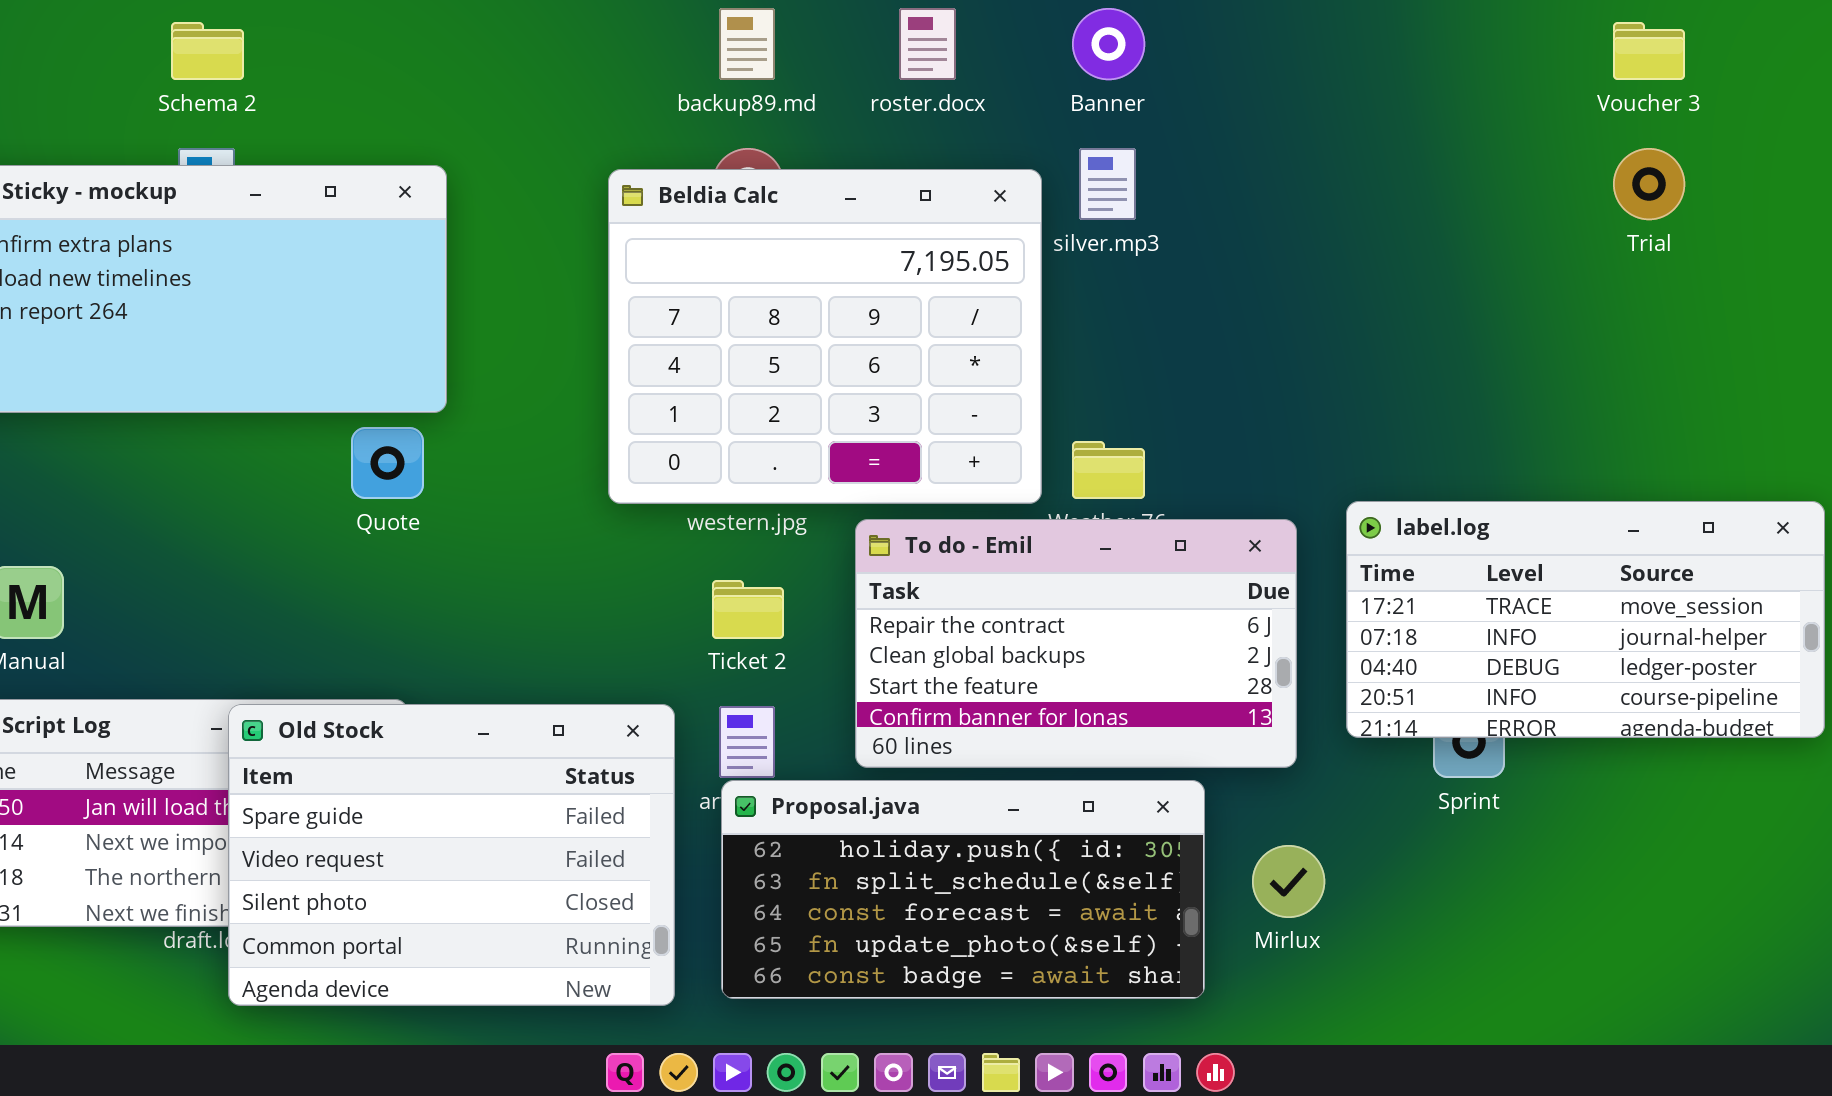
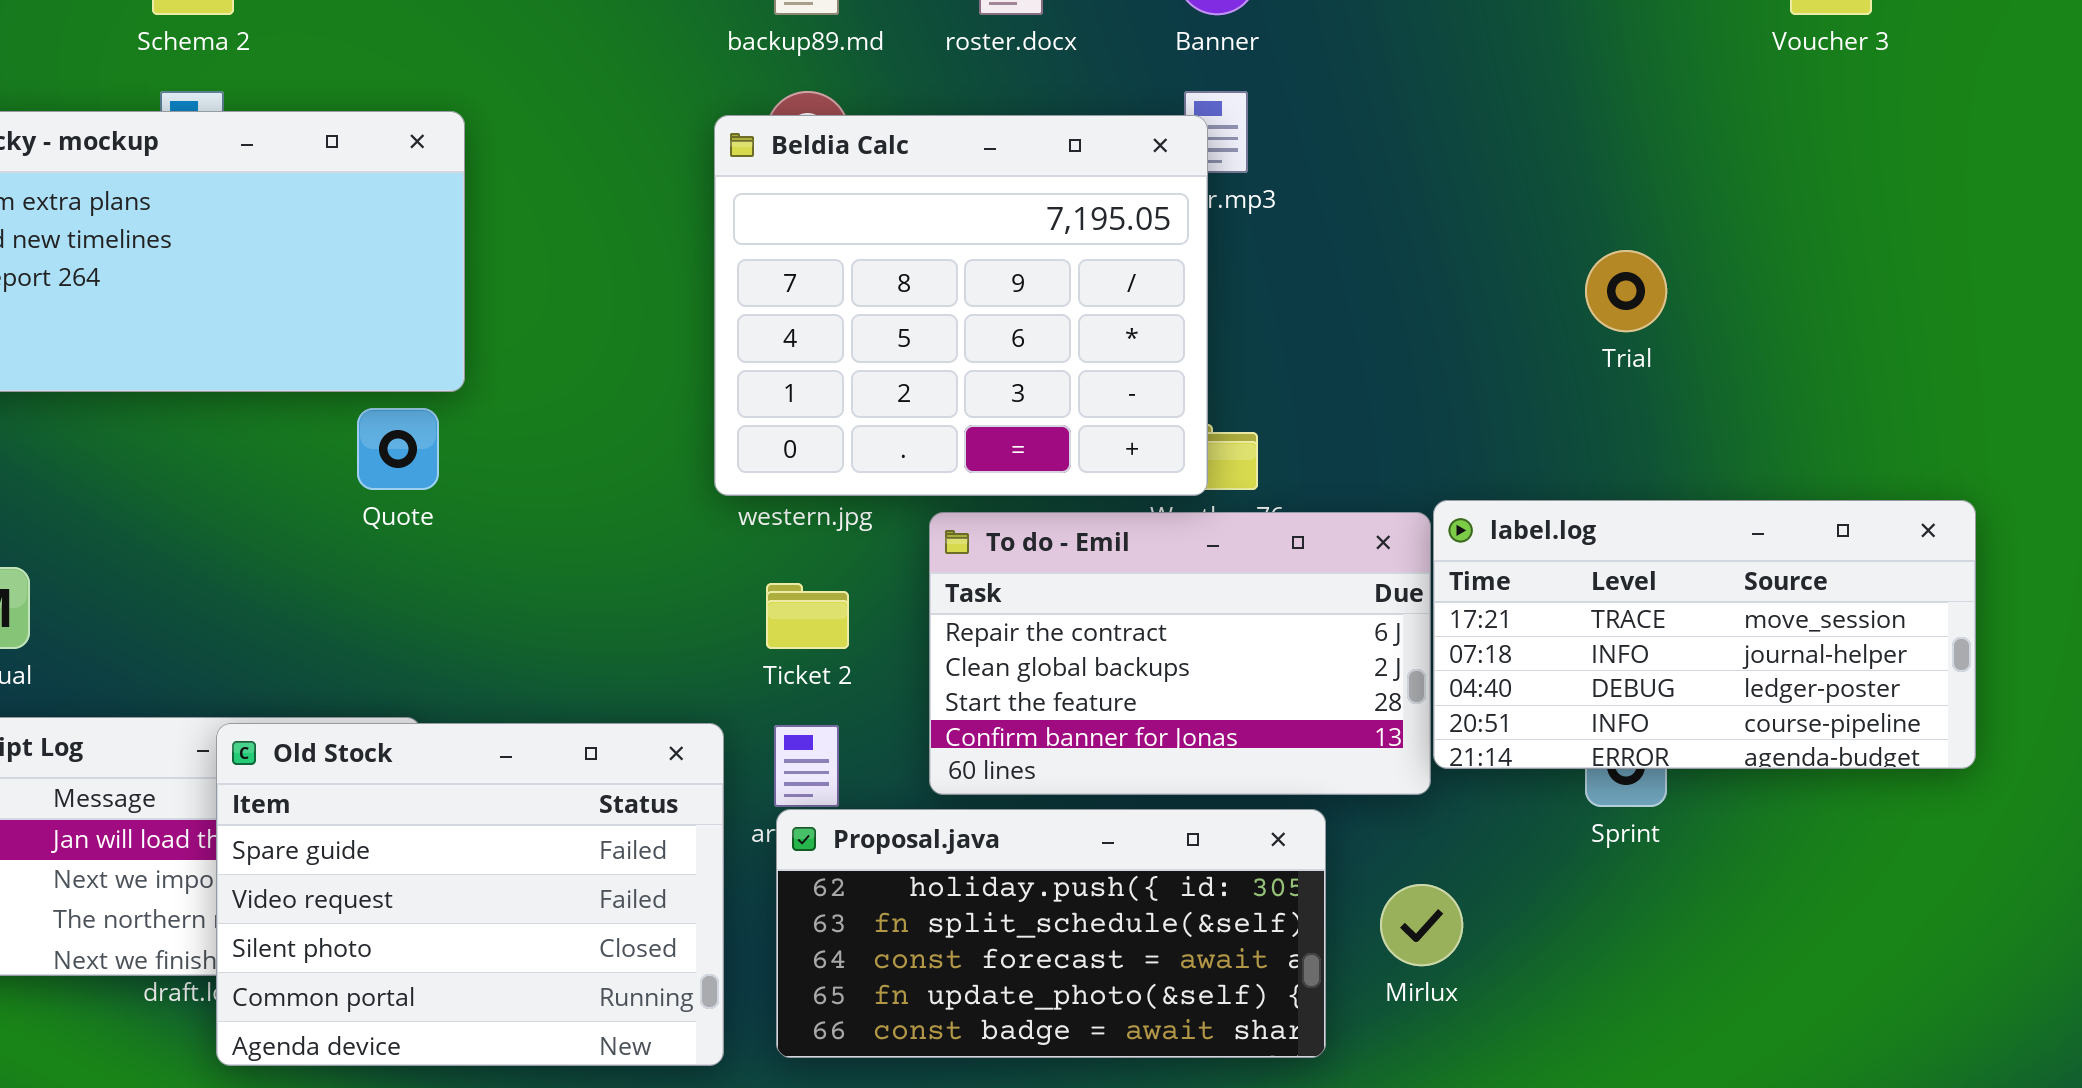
Trial: [1613,148,1685,220] -> [1585,250,1667,332], moved
Beldia Calc: [608,169,1042,504] -> [714,115,1208,496], moved
label.log: [1346,501,1825,738] -> [1433,500,1976,769], moved

